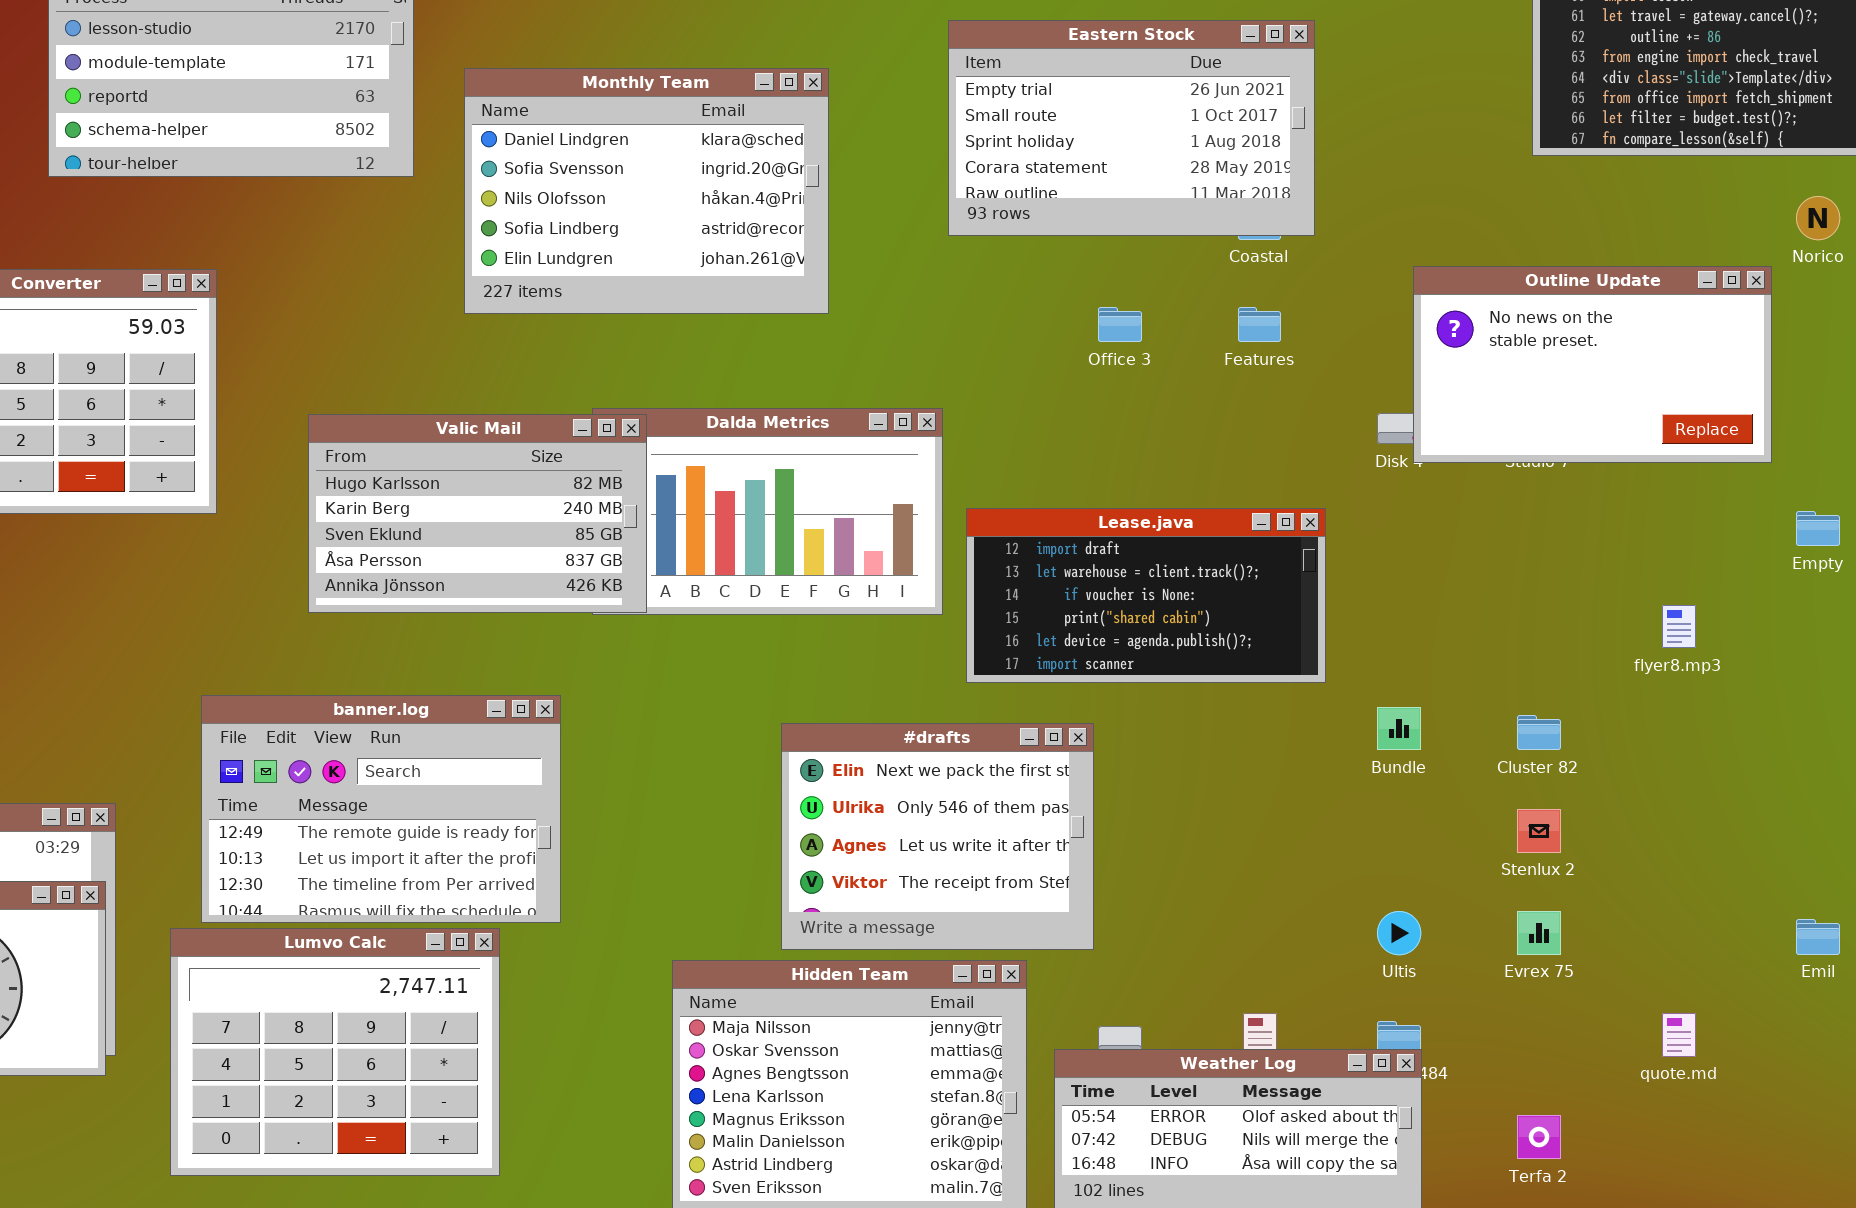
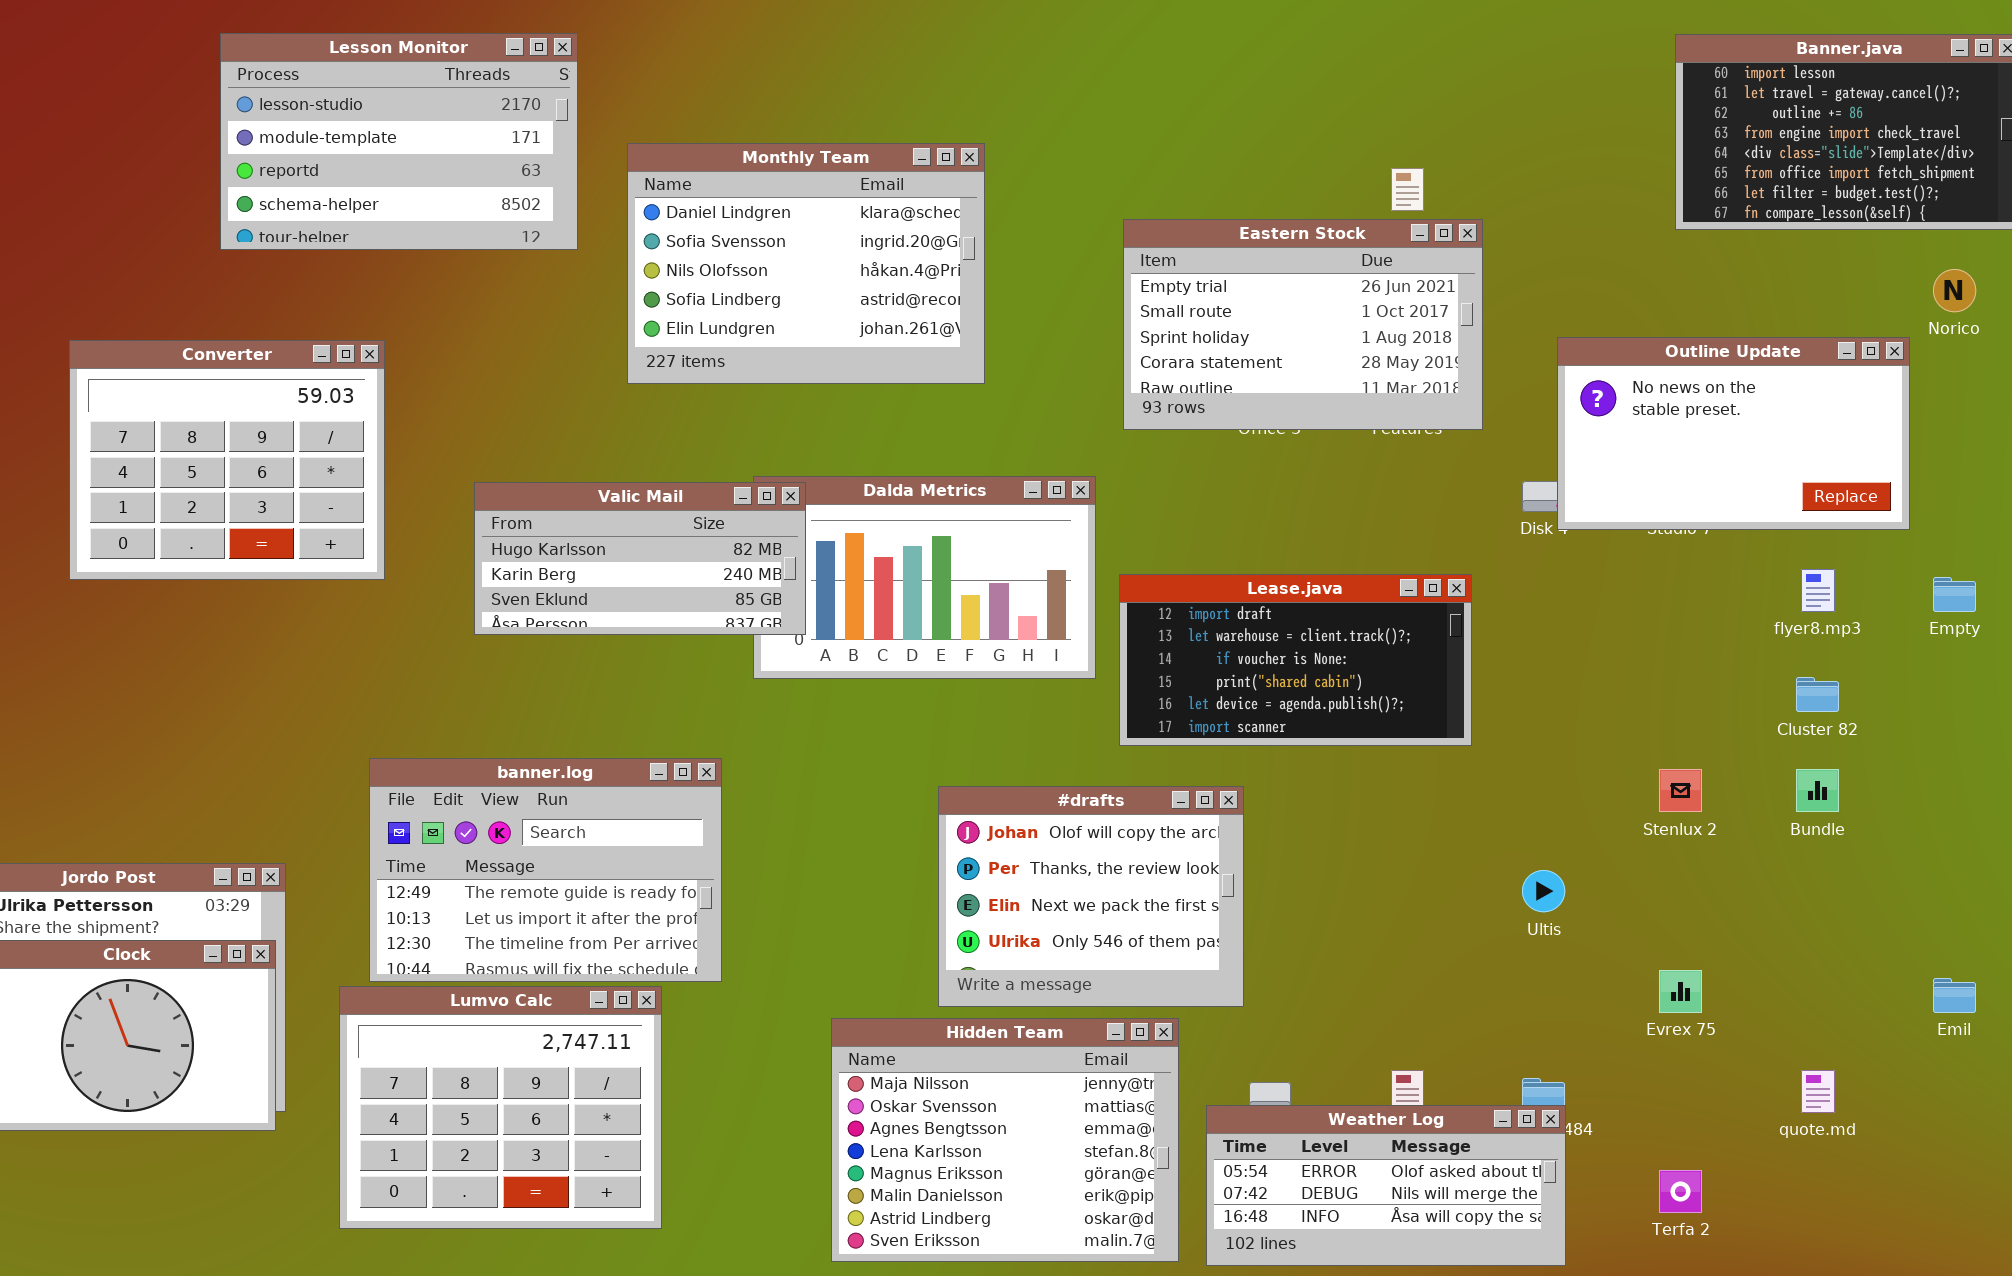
Eastern Stock: [948,20,1315,236] -> [1123,219,1483,430], moved
Valic Mail: [308,414,647,613] -> [474,482,806,635], resized
flyer8.mp3: [1662,605,1696,648] -> [1801,569,1835,612], moved
Bundle: [1377,707,1421,750] -> [1796,769,1839,812], moved
Cluster 82: [1517,715,1561,750] -> [1796,677,1839,712], moved
#drafts: [781,723,1094,950] -> [938,786,1244,1007], scrolled up 2 rows
Stenlux 2: [1517,809,1561,853] -> [1659,769,1702,812], moved
Ultis: [1377,911,1421,955] -> [1522,870,1565,912], moved

